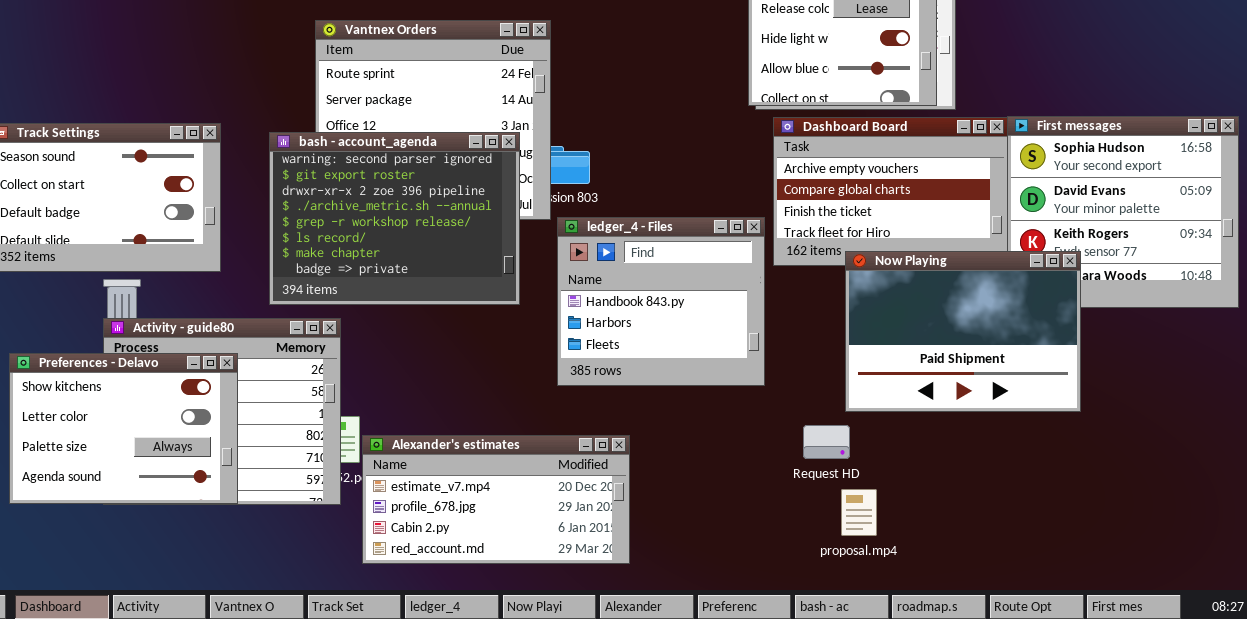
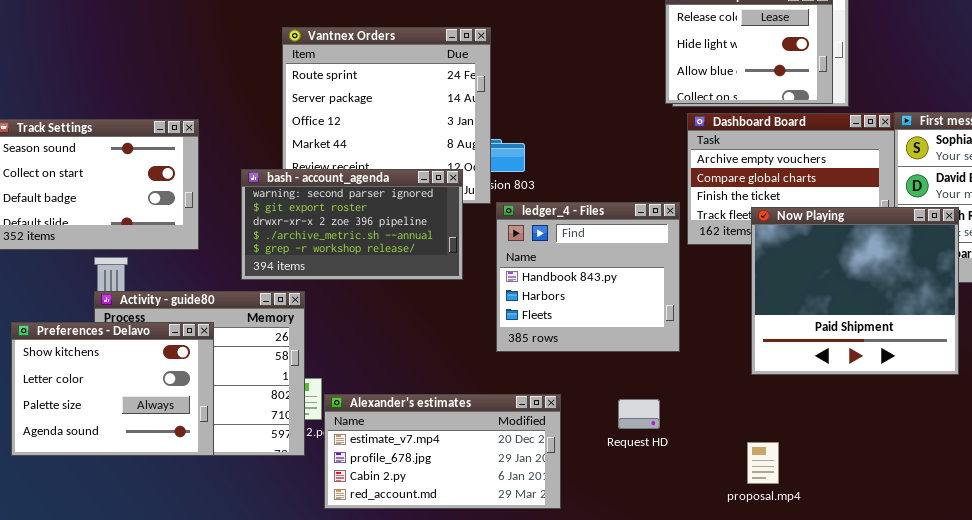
bash - account_agenda: [269,132,520,305] -> [241,169,463,280], resized
Now Playing: [845,251,1081,412] -> [751,207,959,375], resized
Request HD: [803,425,850,459] -> [618,399,660,429], moved

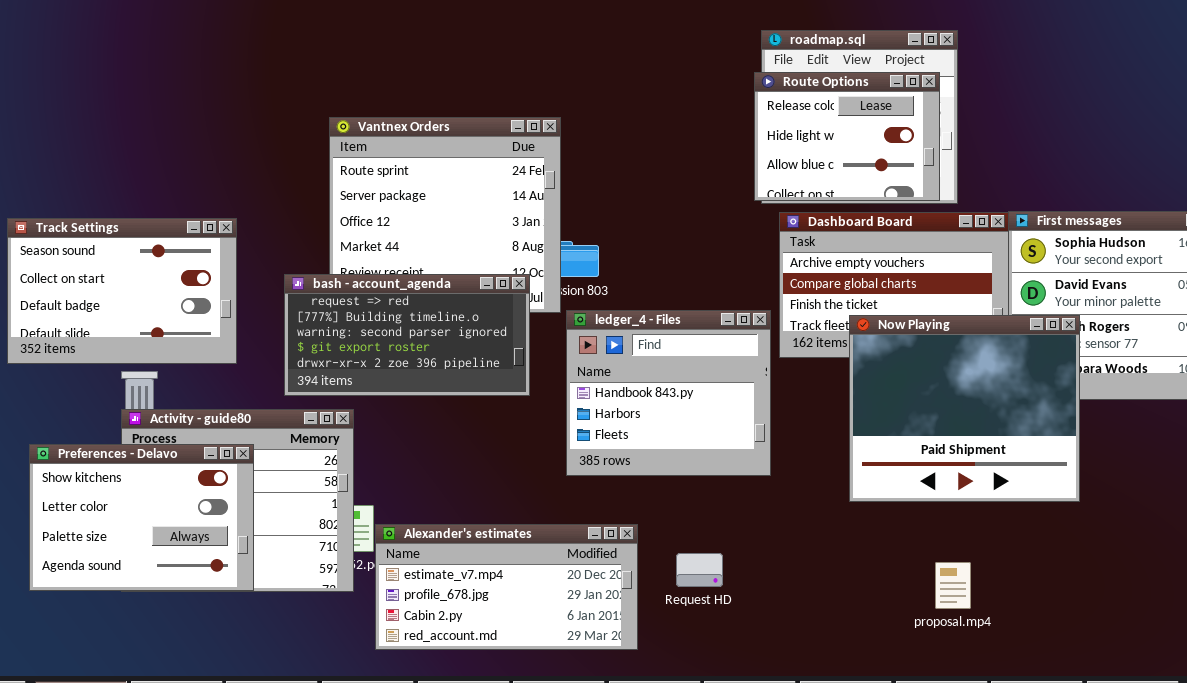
bash - account_agenda: [241,169,463,280] -> [284,274,530,396], scrolled up 2 rows
Request HD: [618,399,660,429] -> [676,553,723,587], moved
proposal.mp4: [747,442,779,484] -> [935,562,971,609], moved

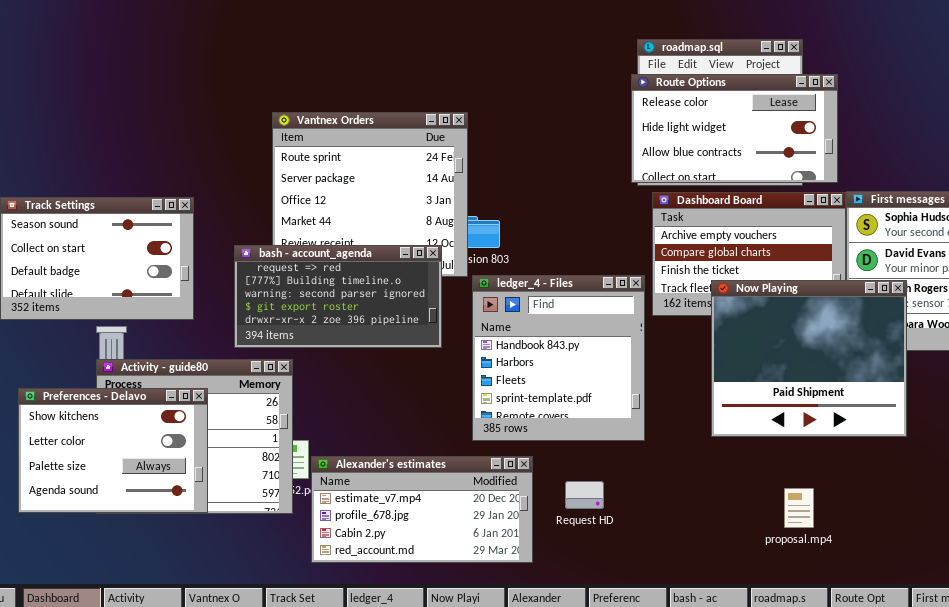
Route Options: [754,72,940,201] -> [631,74,838,183], resized
ledger_4 - Files: [566,310,771,476] -> [472,275,645,441], resized

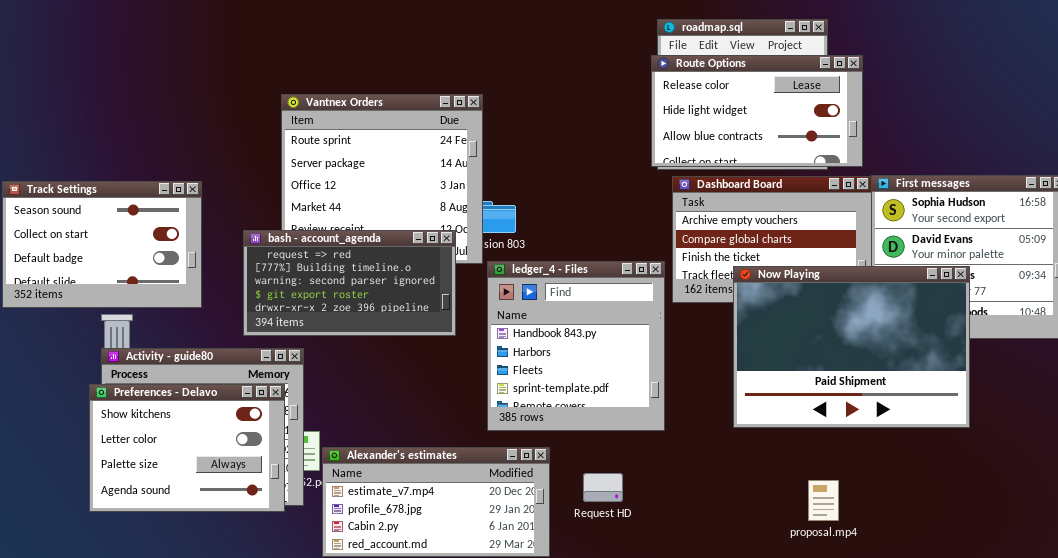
Now Playing: [711,280,907,437] -> [733,266,970,428], resized
Preferences - Delavo: [18,388,208,513] -> [89,384,285,512], moved

